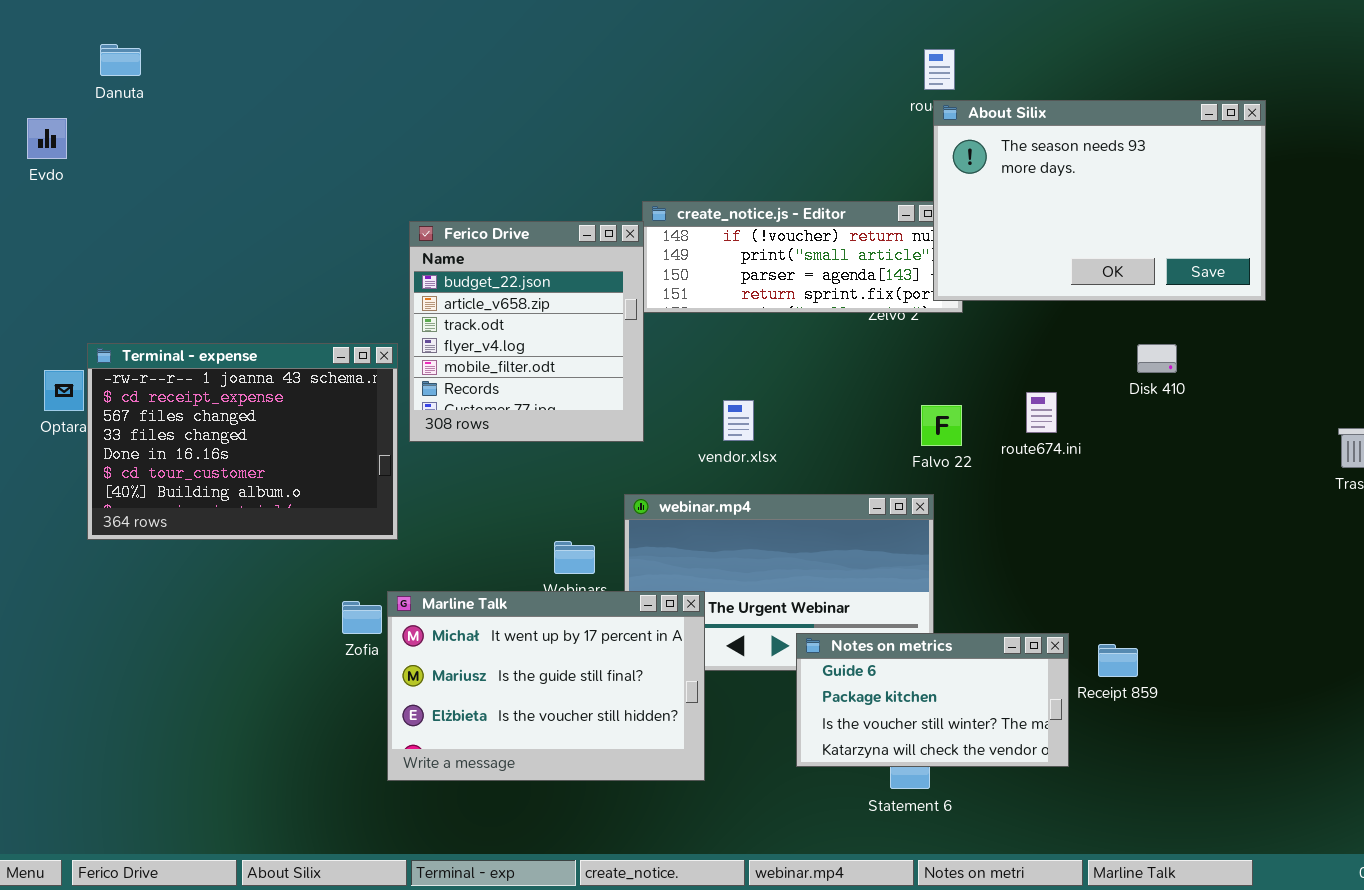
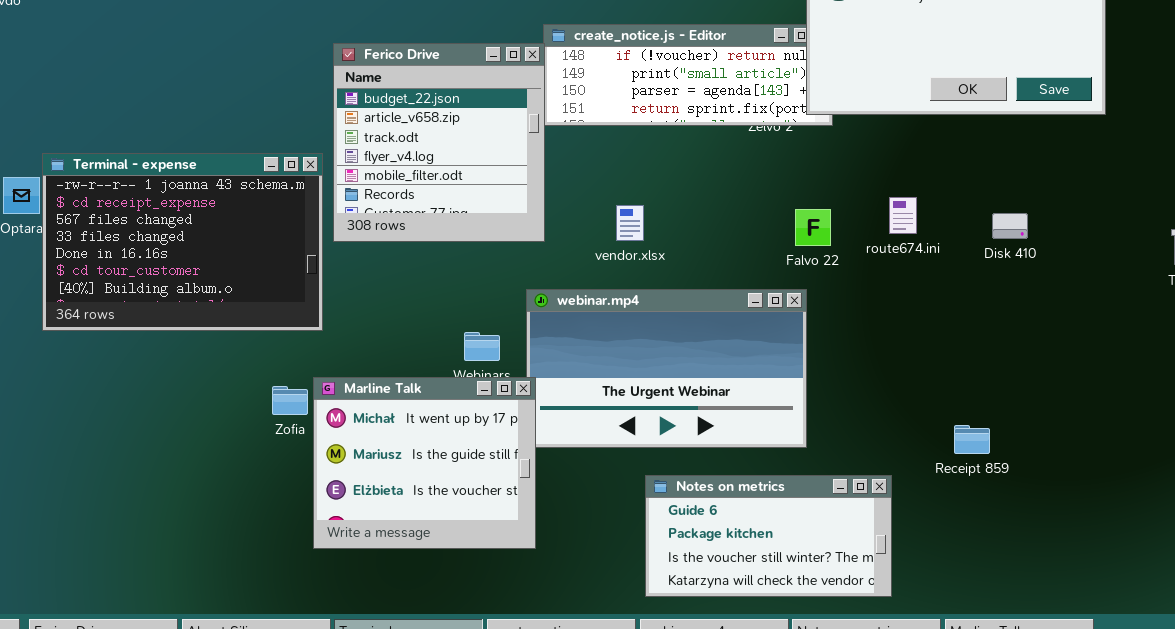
Disk 410: [1137,344,1177,373] -> [992,213,1028,239], moved
Marline Talk: [387,591,705,781] -> [313,377,536,549], resized
Notes on metrics: [796,633,1069,767] -> [645,475,892,597], moved

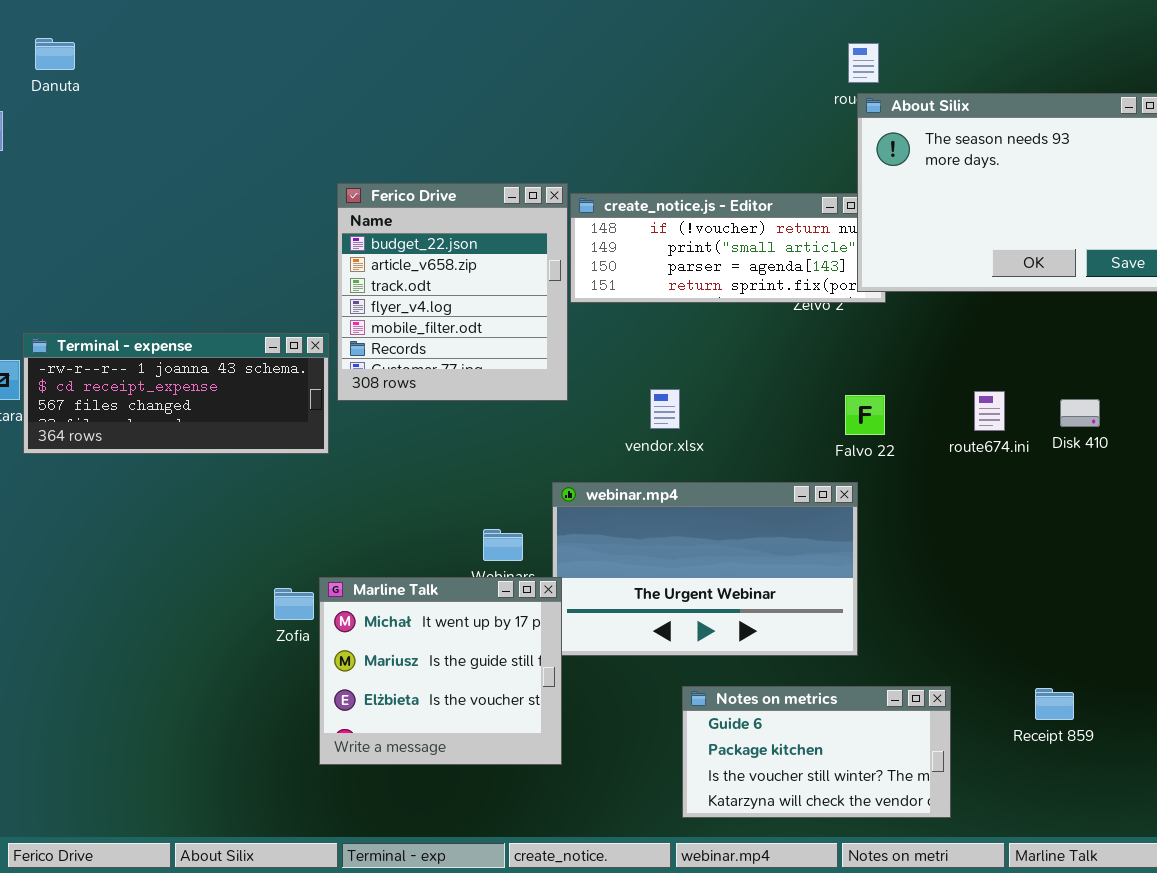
Ferico Drive: [333,43,545,242] -> [337,183,568,401], moved
Terminal - expense: [42,153,323,331] -> [23,333,329,454], resized
route674.ini: [889,197,917,234] -> [974,391,1005,431], moved
Receipt 859: [954,425,990,454] -> [1035,688,1074,720], moved

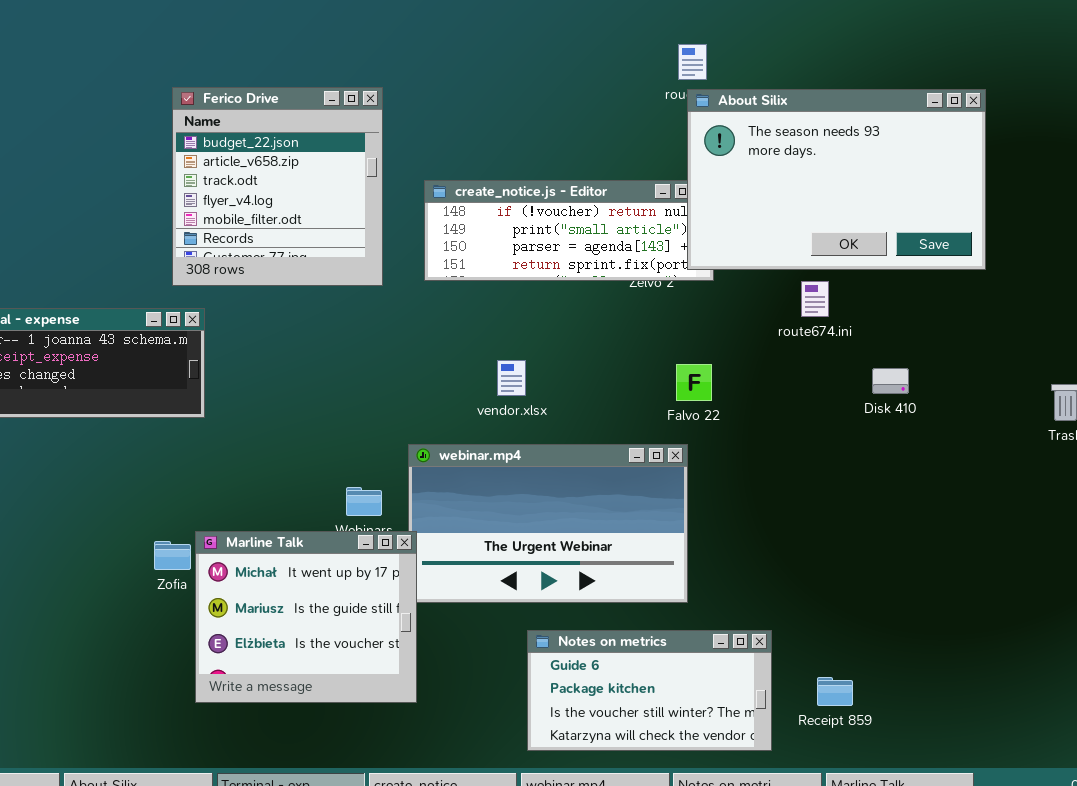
Ferico Drive: [337,183,568,401] -> [172,87,383,286], moved
route674.ini: [974,391,1005,431] -> [801,281,829,317], moved
Receipt 859: [1035,688,1074,720] -> [817,677,853,706], moved

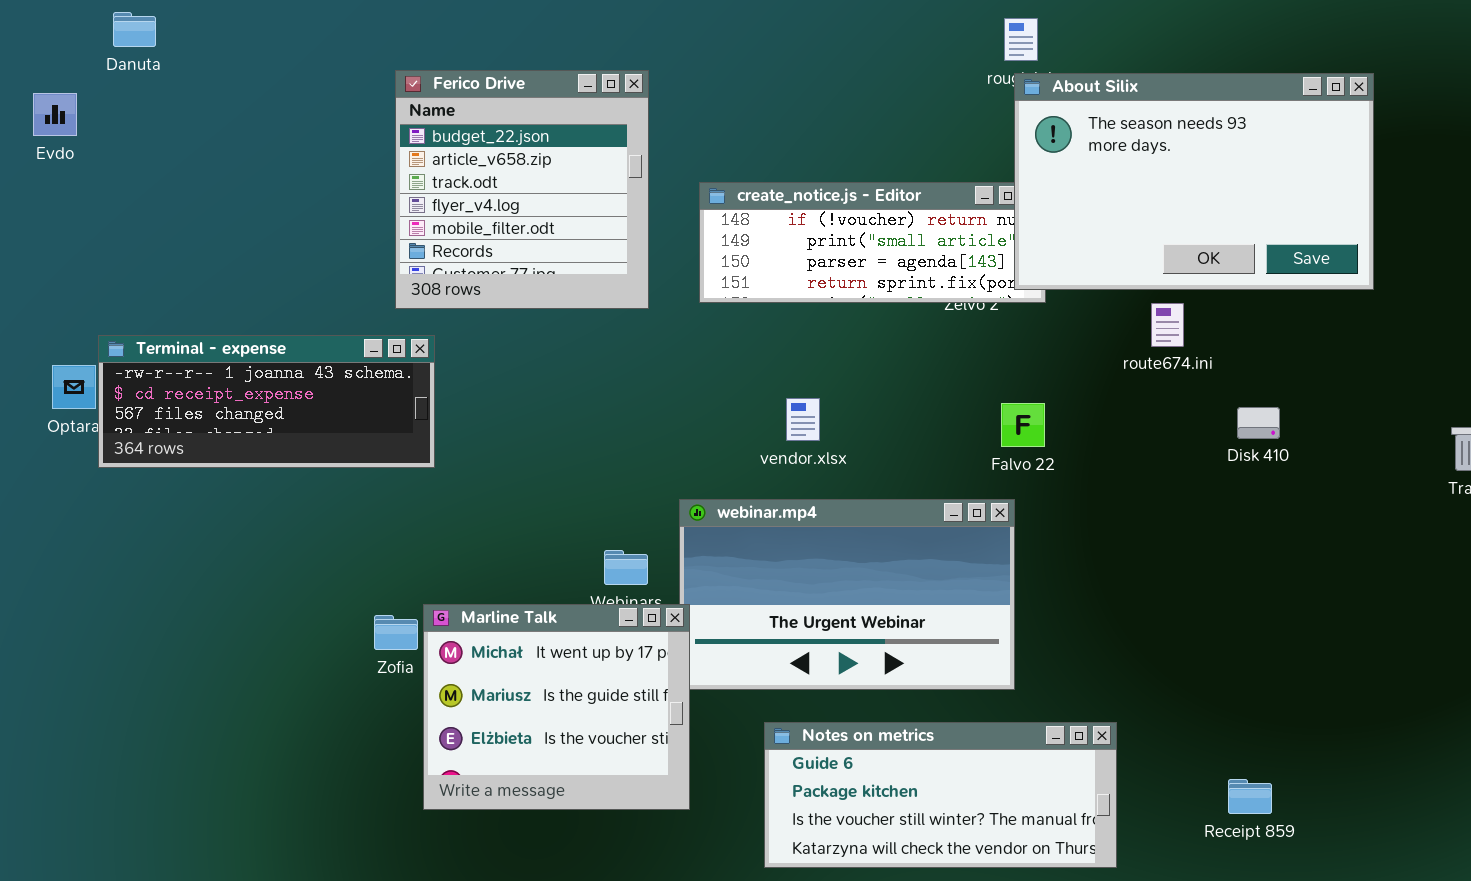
Notes on metrics: [527,630,772,751] -> [764,722,1117,868], resized
Receipt 859: [817,677,853,706] -> [1228,779,1272,814], moved

